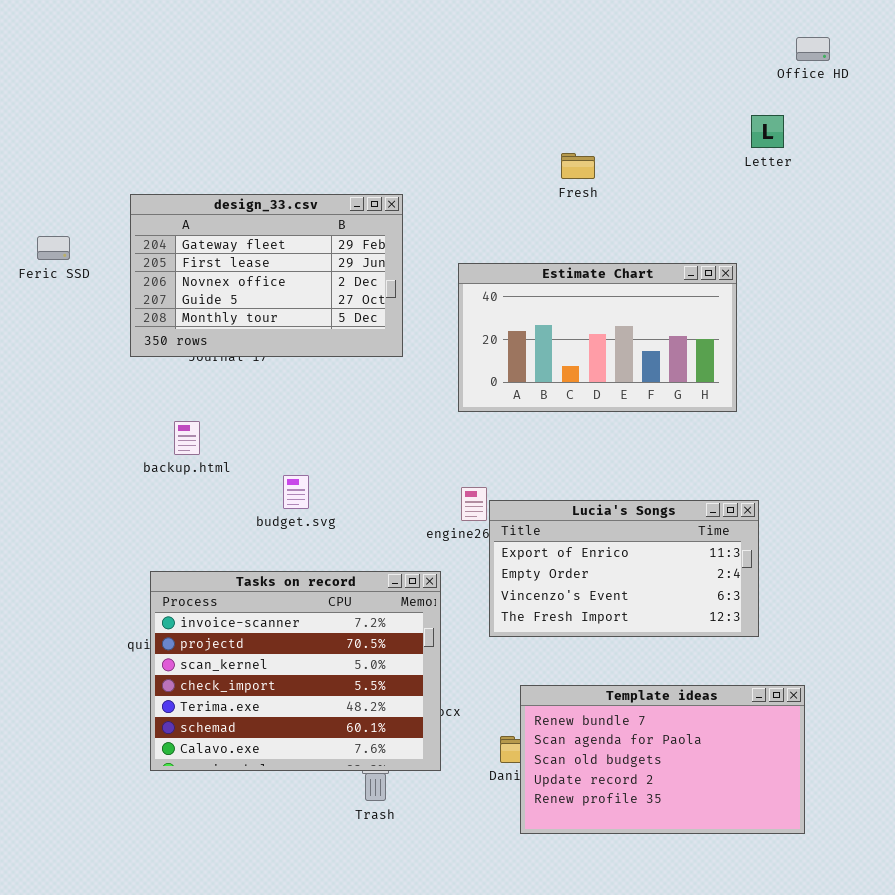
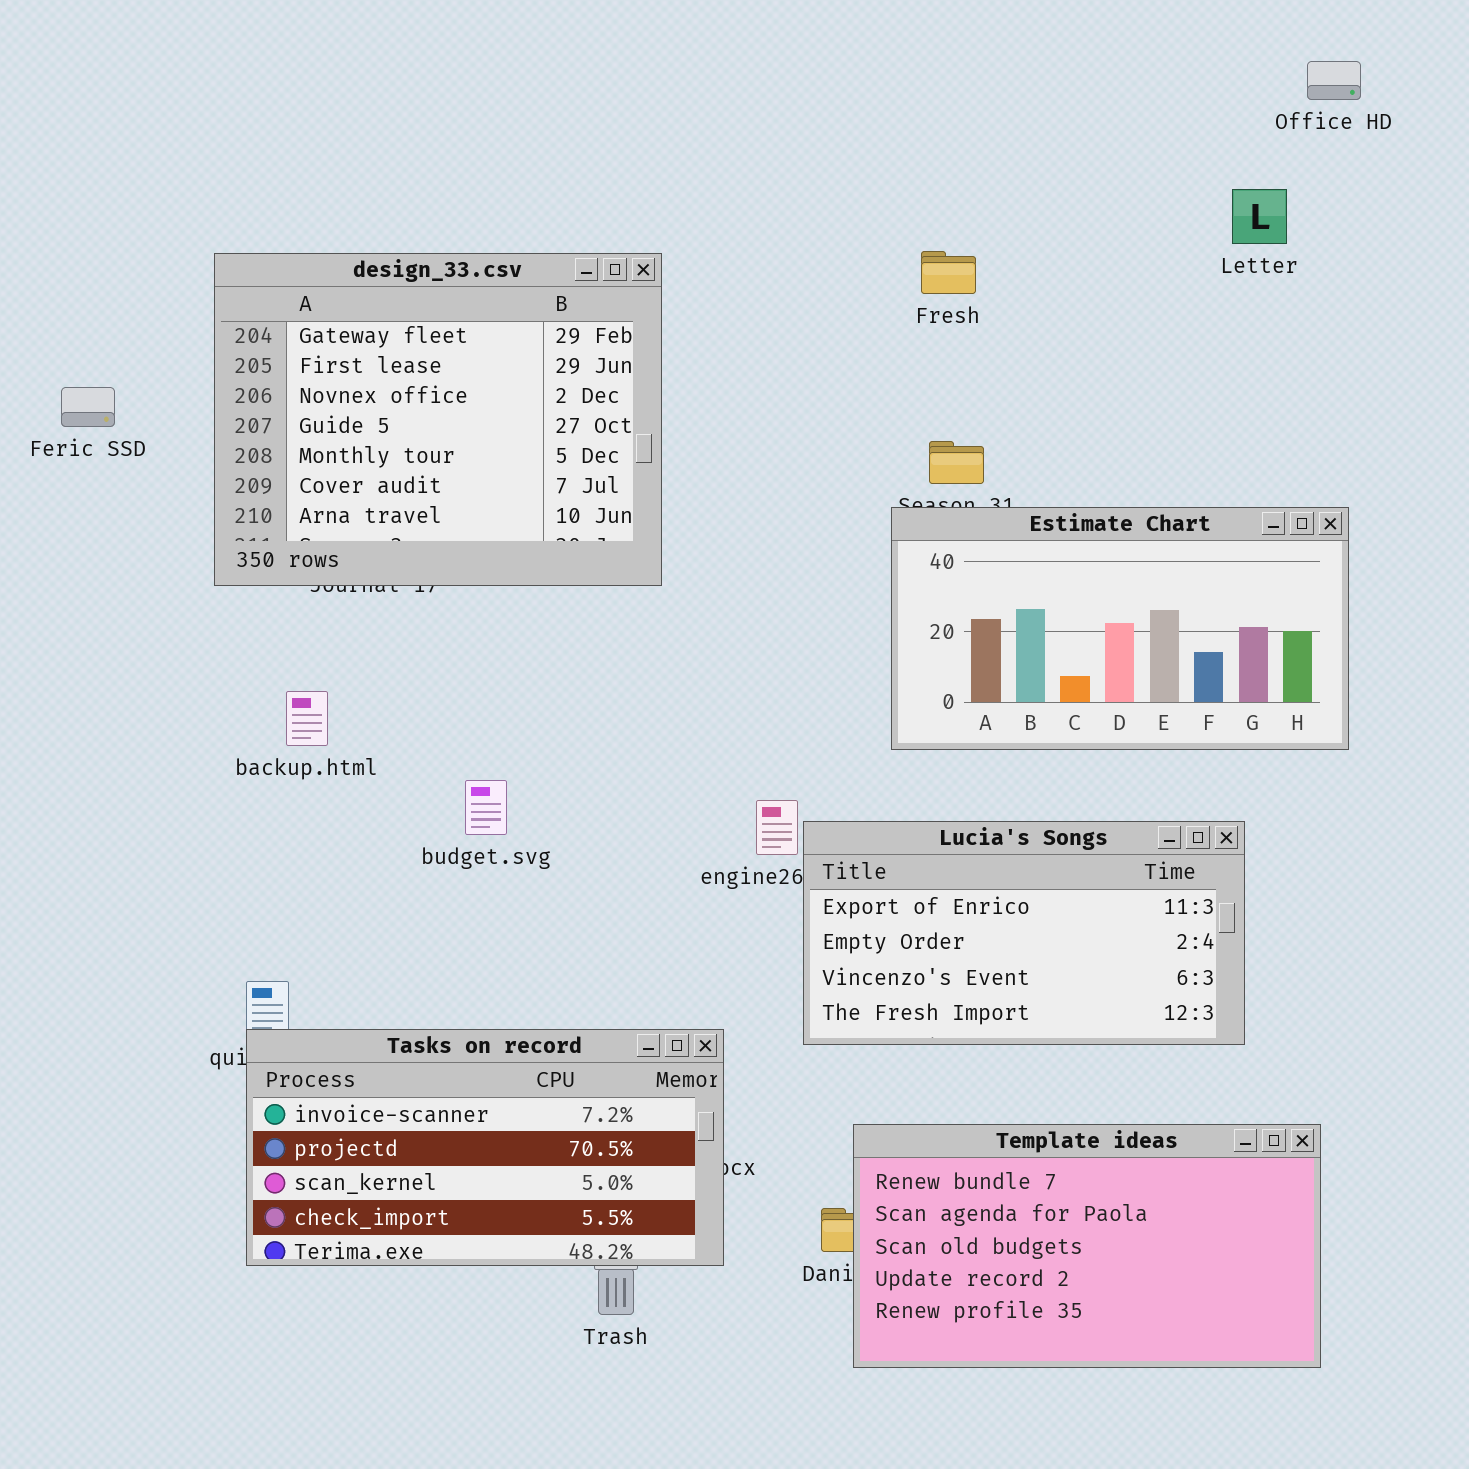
design_33.csv: [130,194,403,357] -> [214,253,662,586], resized
Estimate Chart: [458,263,737,412] -> [891,507,1349,750], moved
Tasks on record: [150,571,441,771] -> [246,1029,724,1266], resized

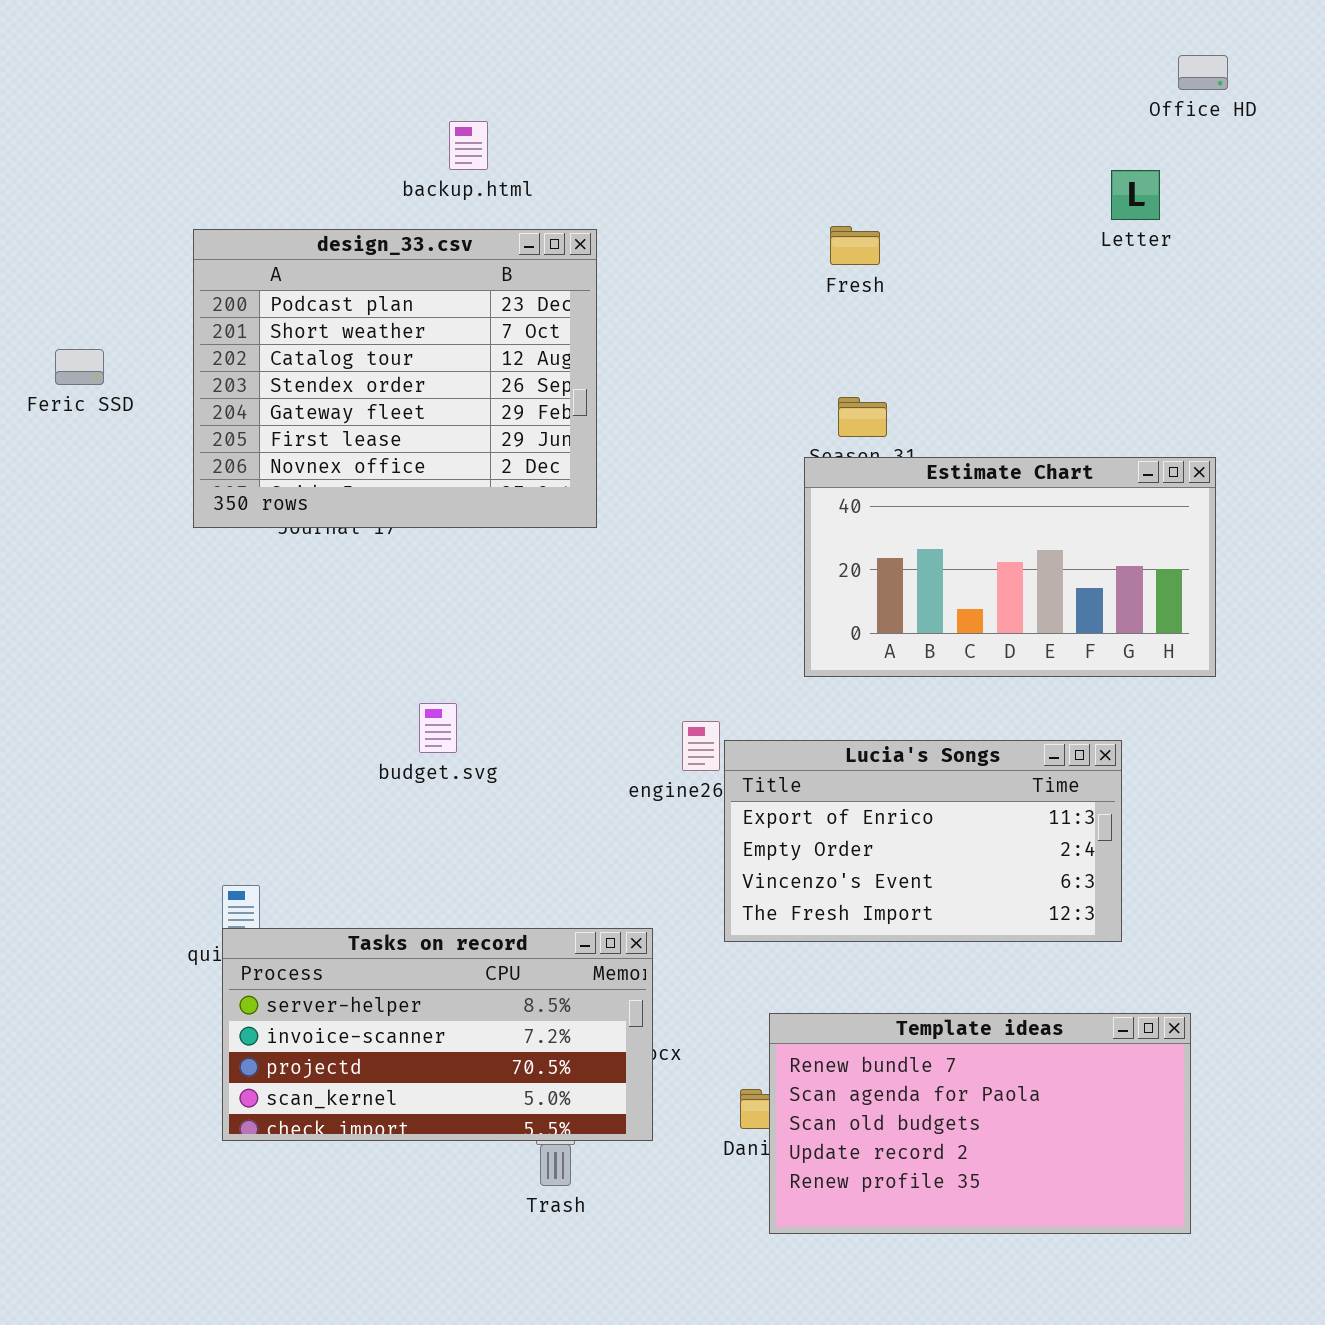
design_33.csv: [214,253,662,586] -> [193,229,597,528], scrolled up 4 rows
backup.html: [286,691,328,746] -> [449,121,488,170], moved
Tasks on record: [246,1029,724,1266] -> [222,928,653,1141], scrolled up 1 row

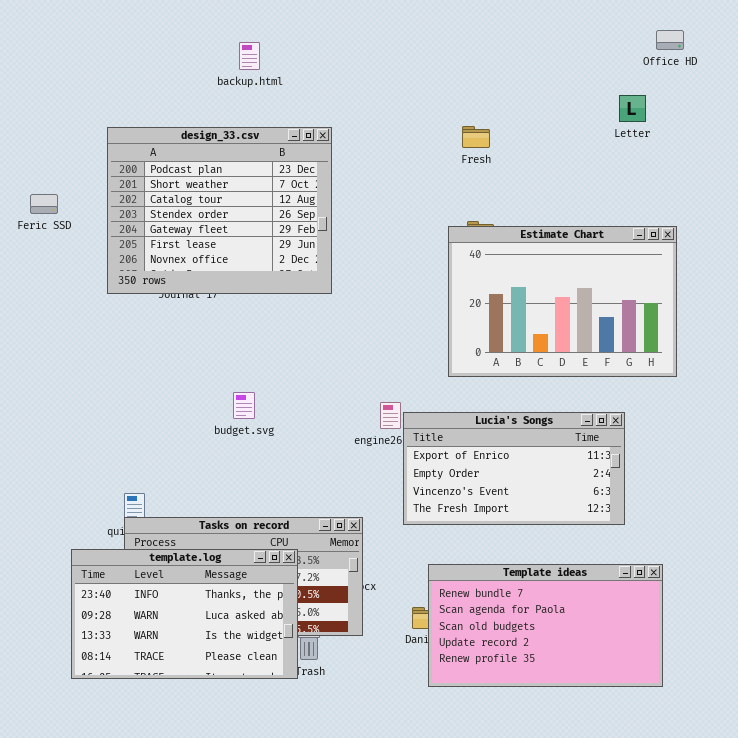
backup.html: [449,121,488,170] -> [239,42,260,70], moved
Estimate Chart: [804,457,1216,677] -> [448,226,677,377], resized
template.log: none -> [71,549,298,679], opened

